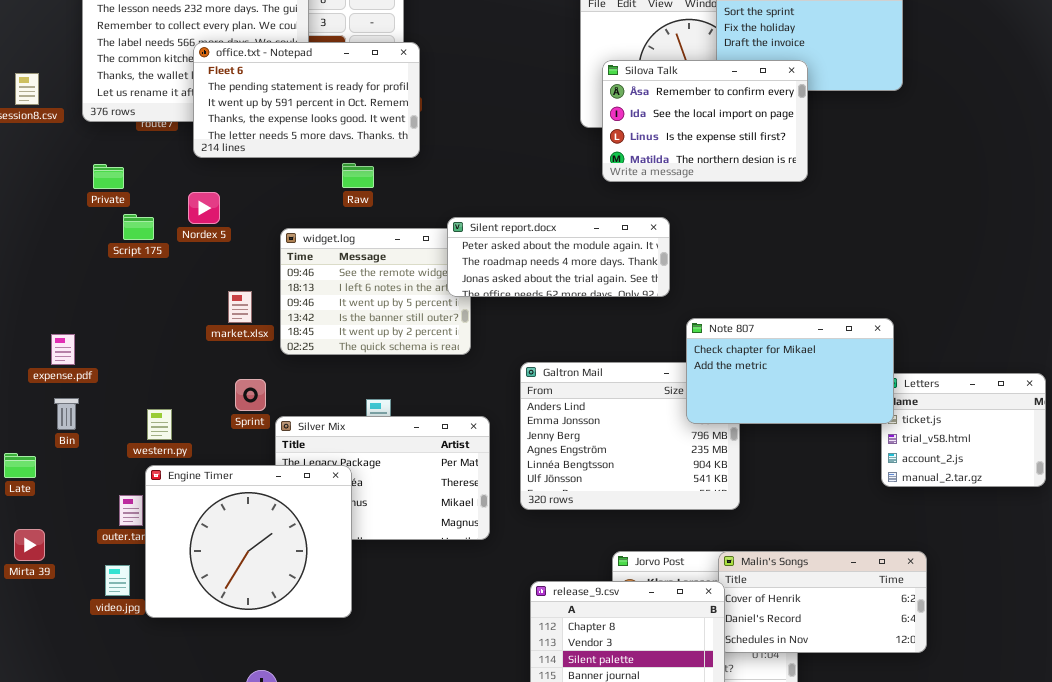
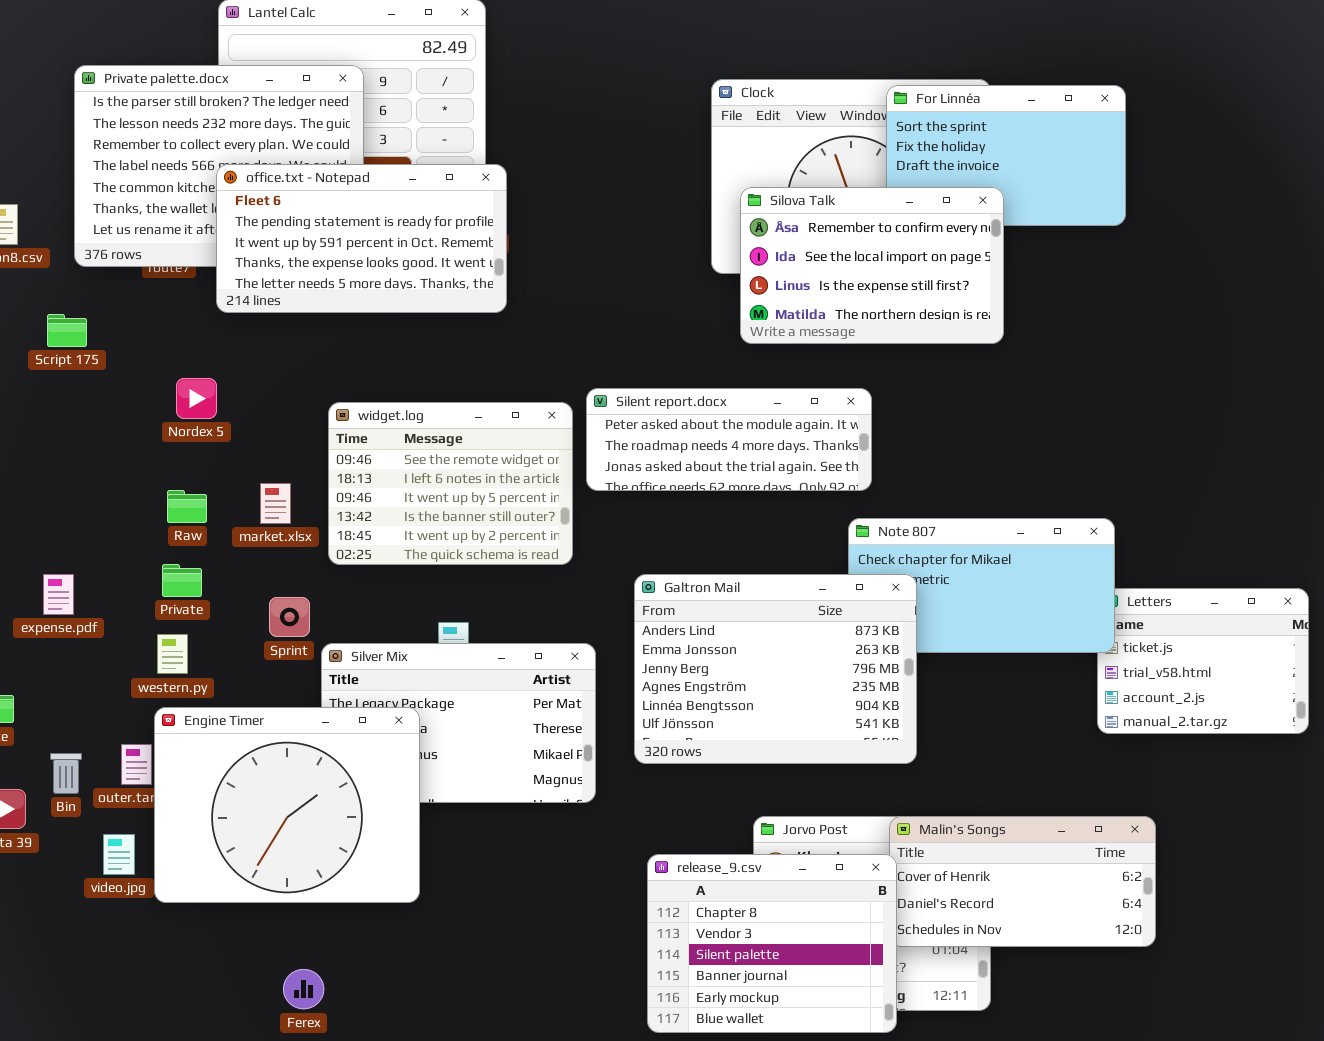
Raw: [342,163,374,188] -> [167,490,207,523], moved
Private: [93,164,124,189] -> [162,564,202,597], moved
Nordex 5: [188,192,220,224] -> [176,378,217,419], moved
Script 175: [123,214,154,240] -> [47,314,87,347], moved
Silent report.docx: [447,217,670,297] -> [586,388,872,491], moved
expense.pdf: [51,334,75,365] -> [43,574,74,615], moved
Galtron Mail: [520,362,740,510] -> [634,574,917,764], raised
Bin: [54,398,79,430] -> [50,753,82,794], moved

